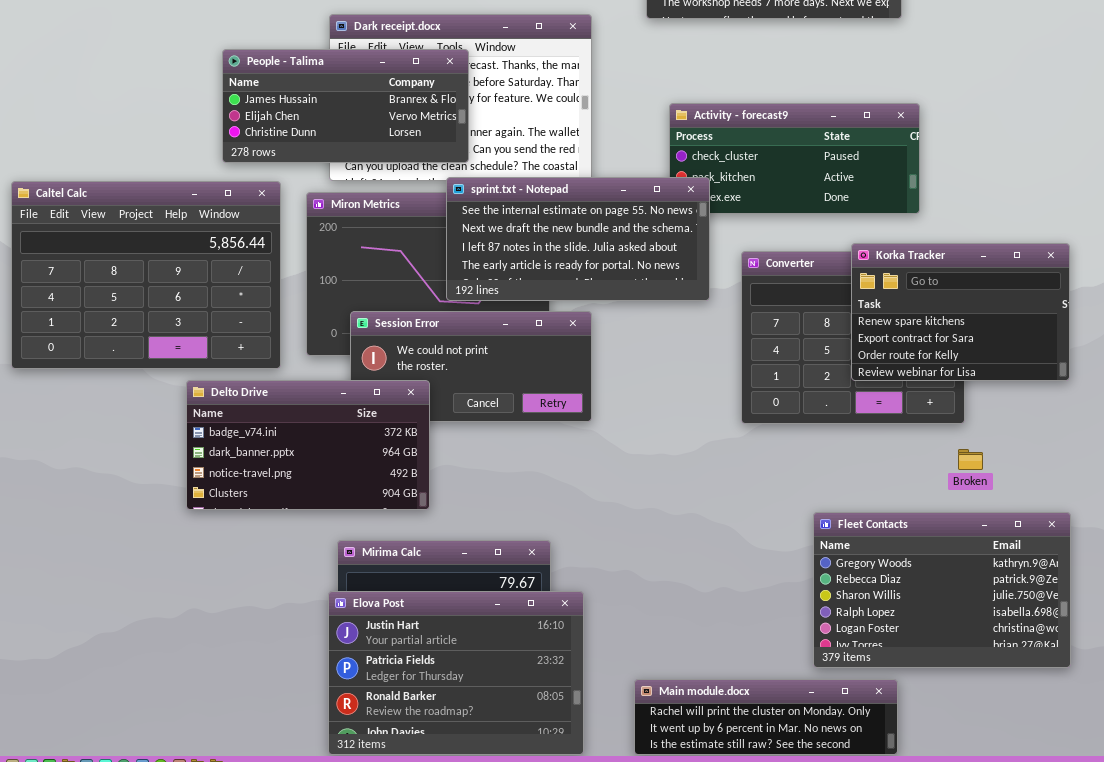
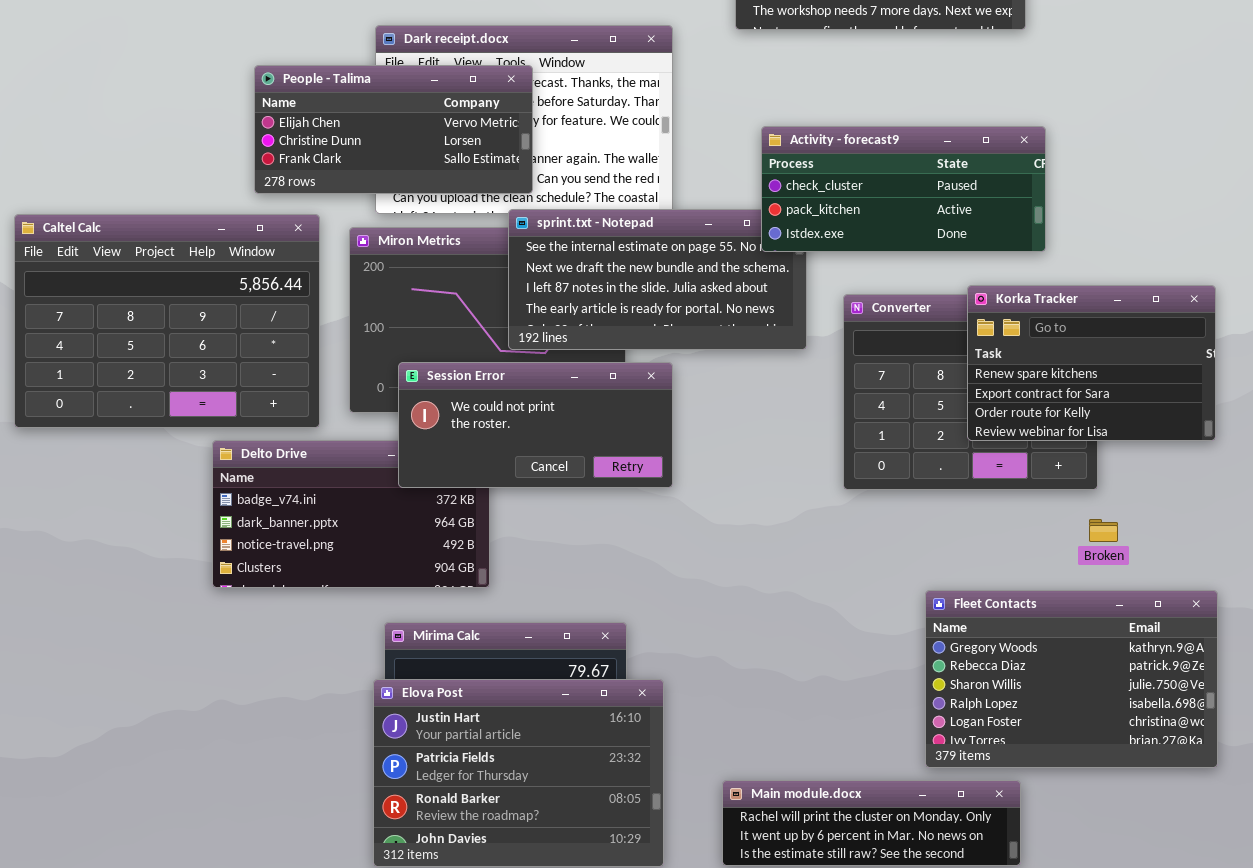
People - Talima: [222,49,469,163] -> [254,65,533,194], scrolled down 1 row
Activity - forecast9: [669,103,920,214] -> [761,126,1046,252], raised
Session Error: [350,311,592,422] -> [398,362,673,488], raised

